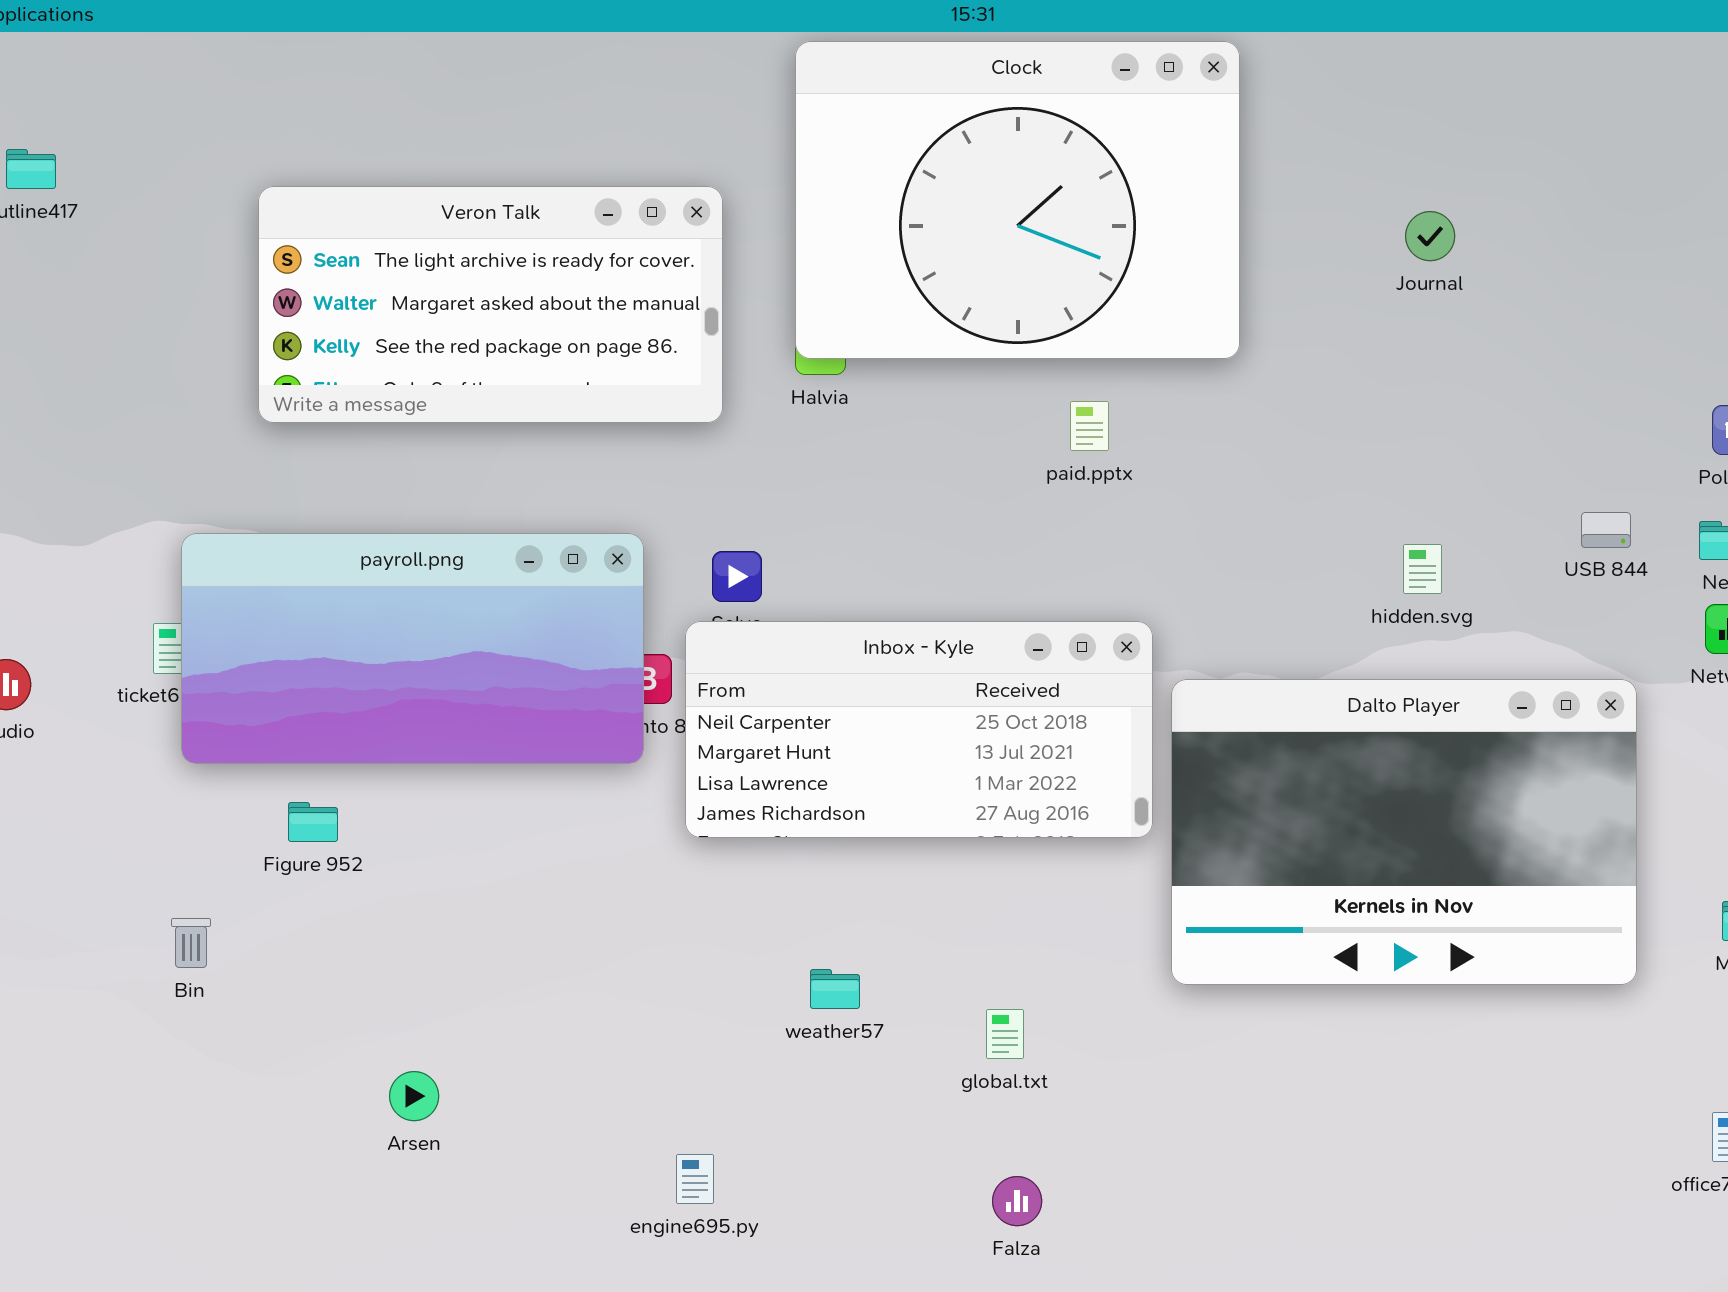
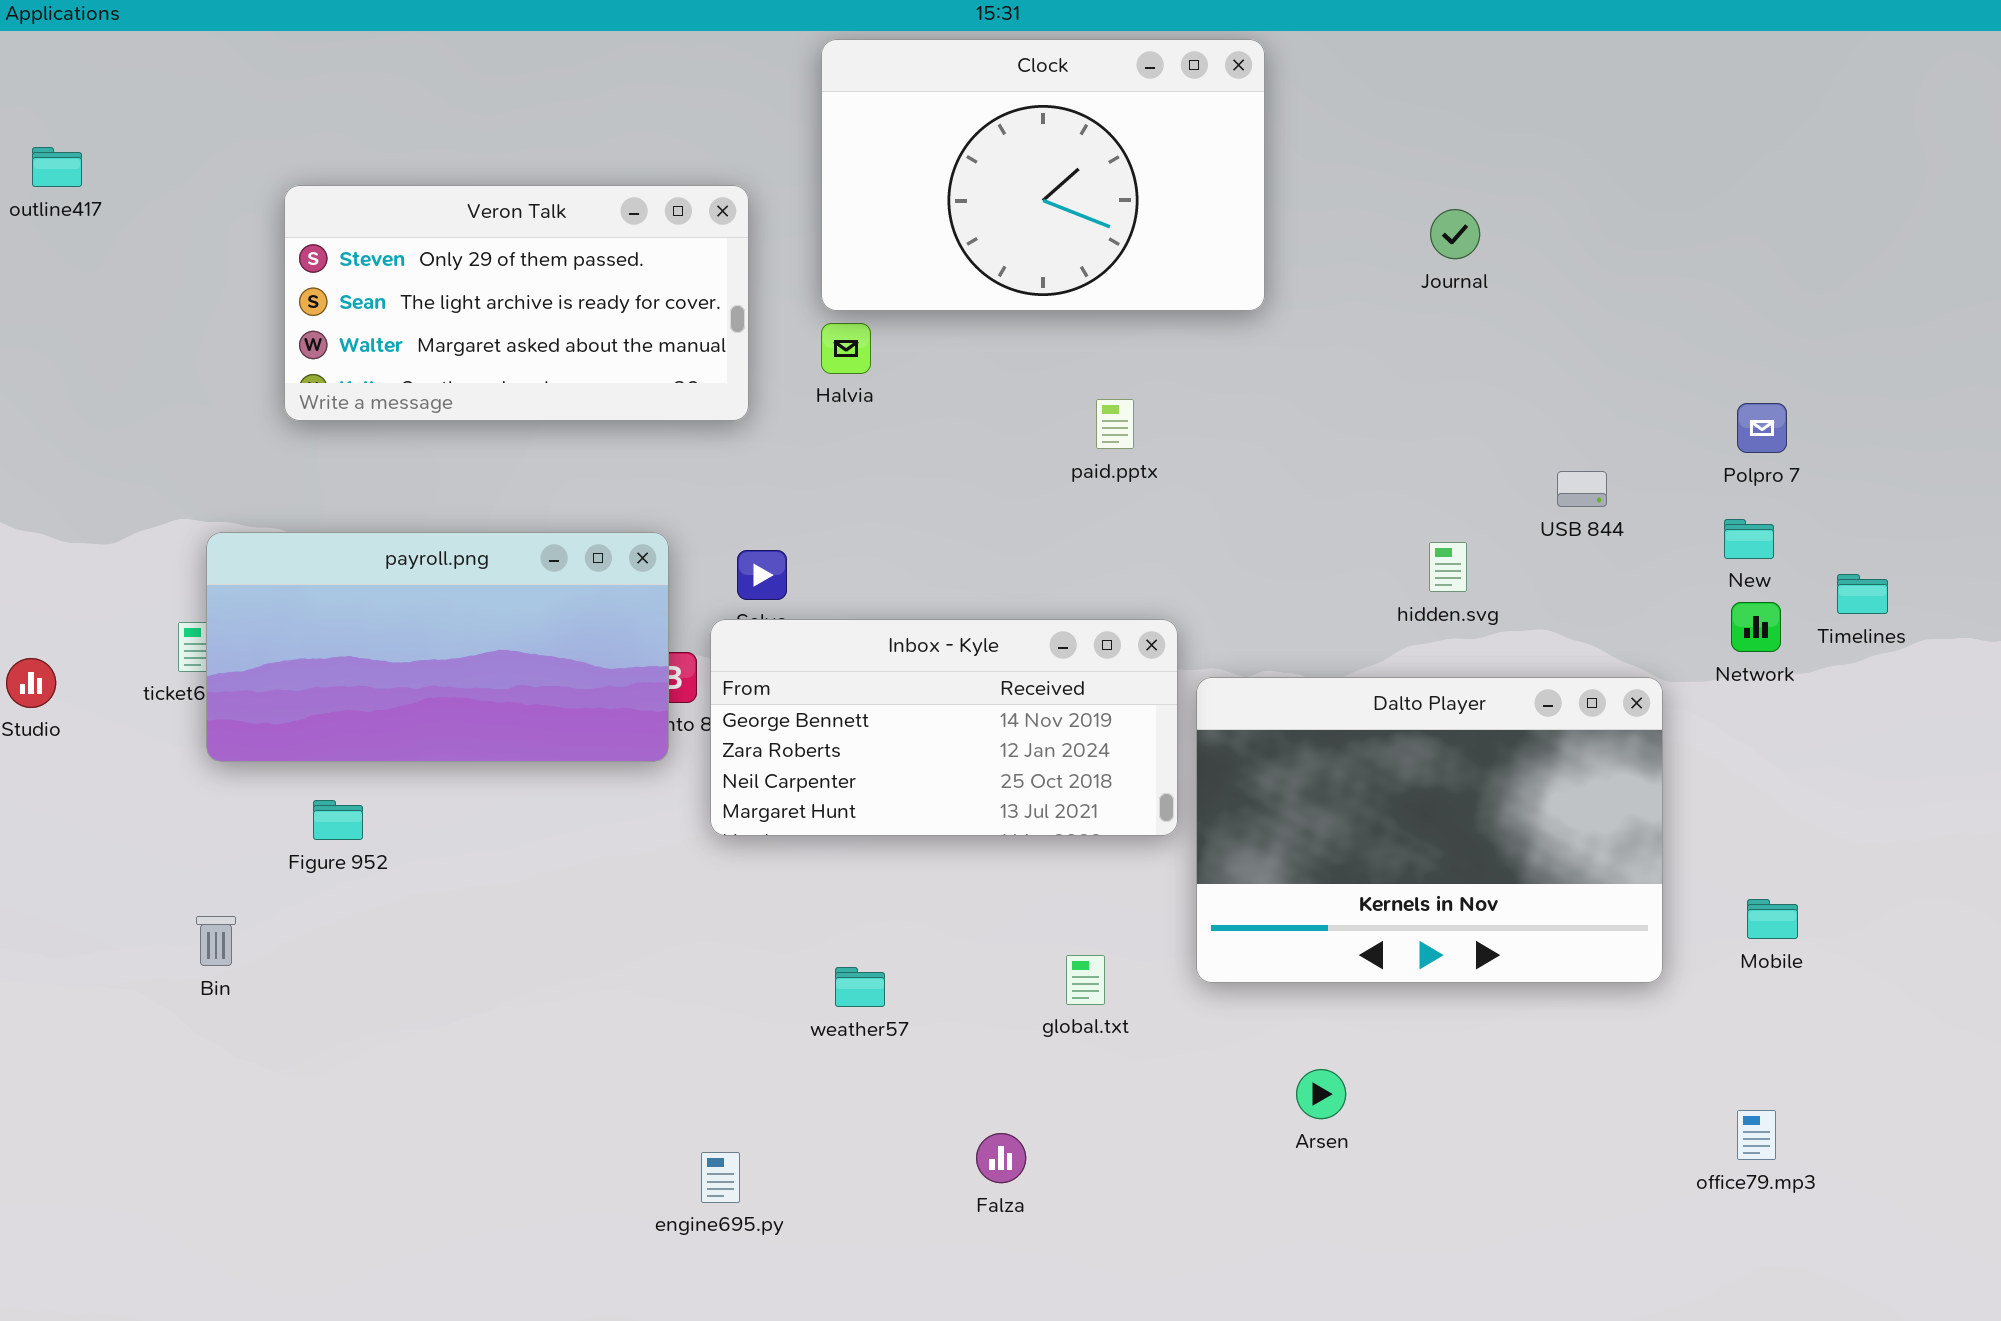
Clock: [795,41,1240,359] -> [821,39,1265,311], resized
Veron Talk: [258,186,723,423] -> [284,185,749,421], scrolled up 1 row
USB 844: [1581,512,1631,548] -> [1557,471,1607,507], moved
Inbox - Kyle: [685,621,1153,838] -> [710,619,1178,836], scrolled up 2 rows
global.txt: [986,1009,1024,1059] -> [1066,955,1105,1005], moved
Arsen: [389,1071,439,1121] -> [1296,1069,1346,1119], moved
Falza: [992,1176,1042,1226] -> [976,1133,1026,1183], moved

